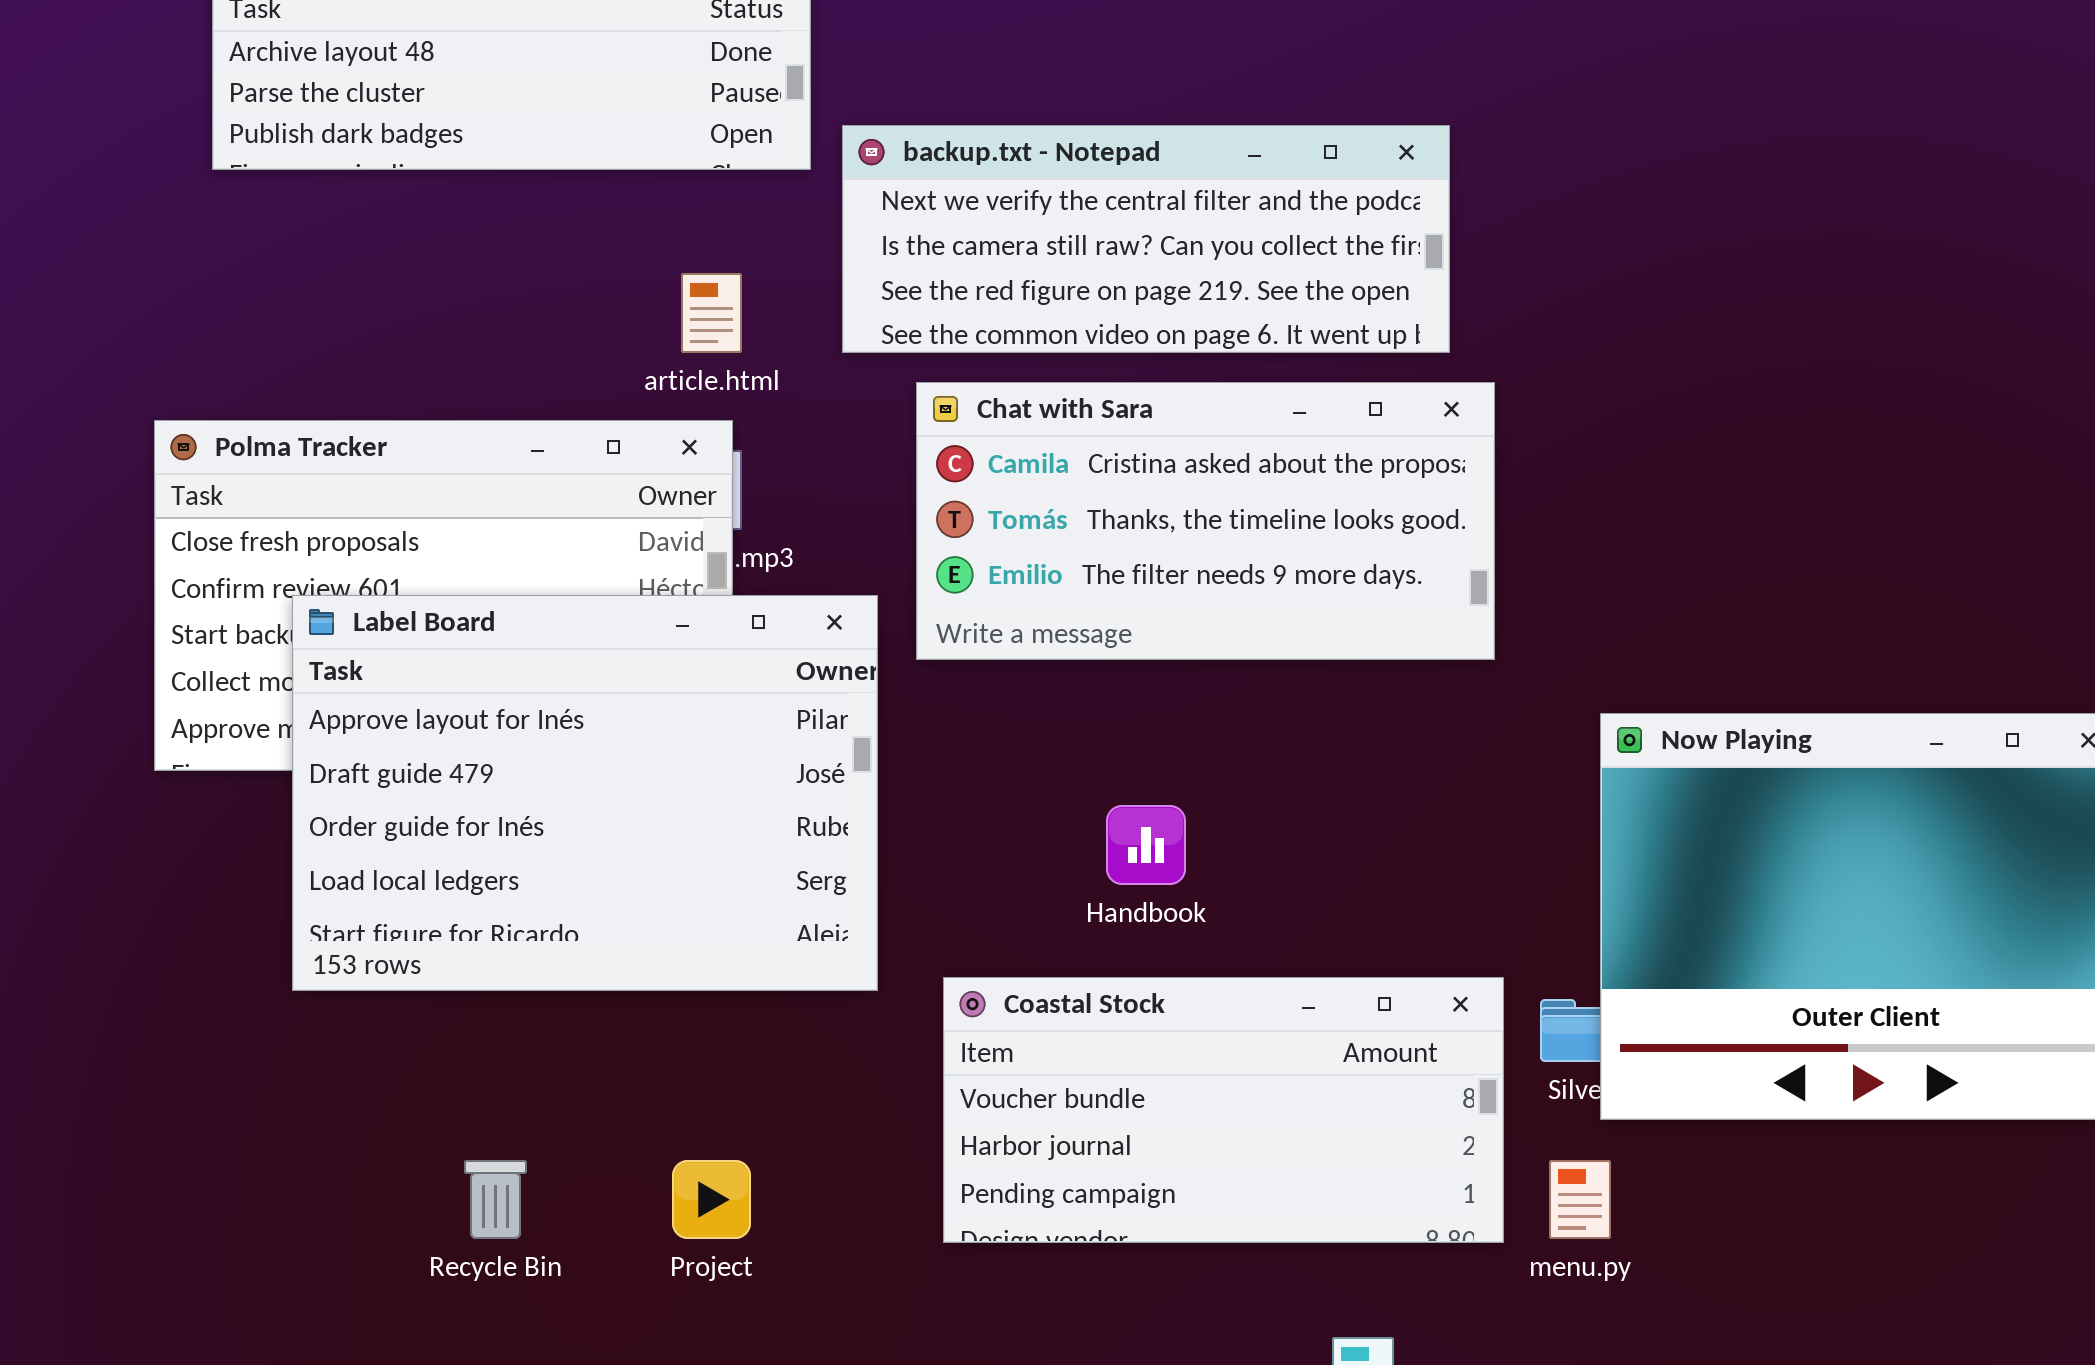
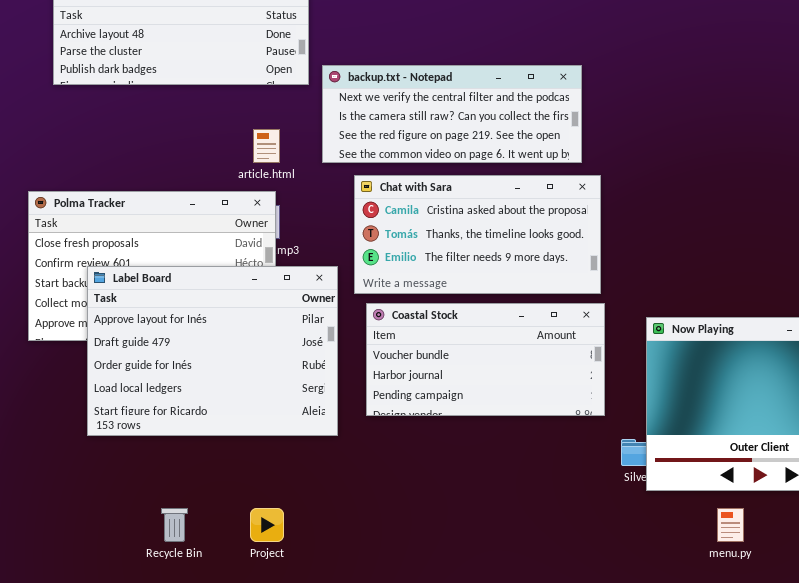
Coastal Stock: [943,977,1504,1243] -> [366,303,605,416], moved
menu.py: [1549,1160,1611,1239] -> [717,508,744,542], moved

